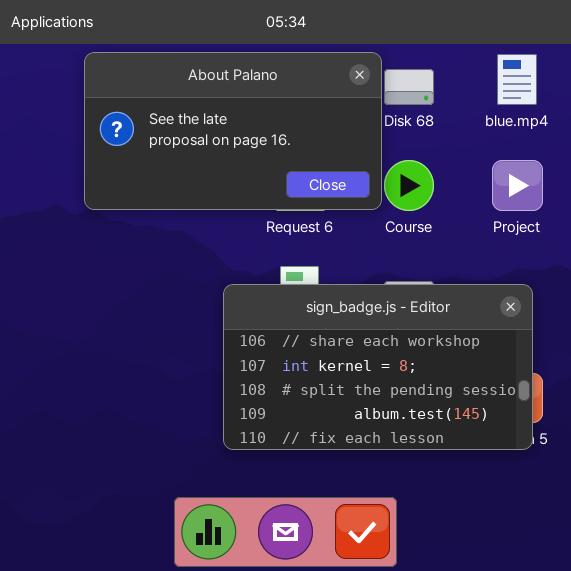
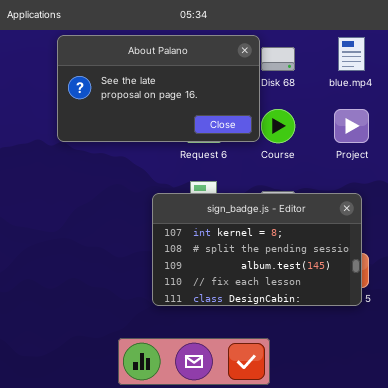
sign_badge.js - Editor: [223,284,533,450] -> [152,193,362,306], scrolled down 1 row

